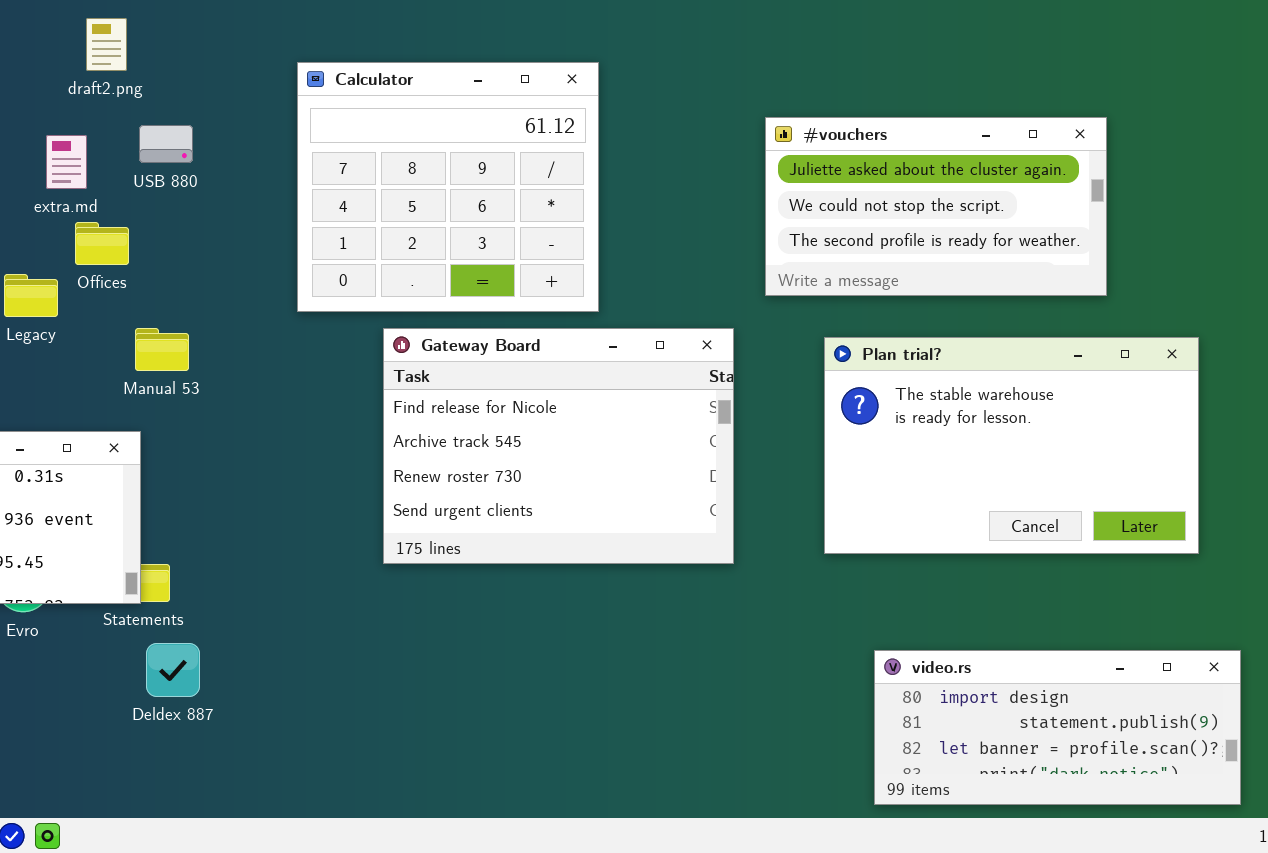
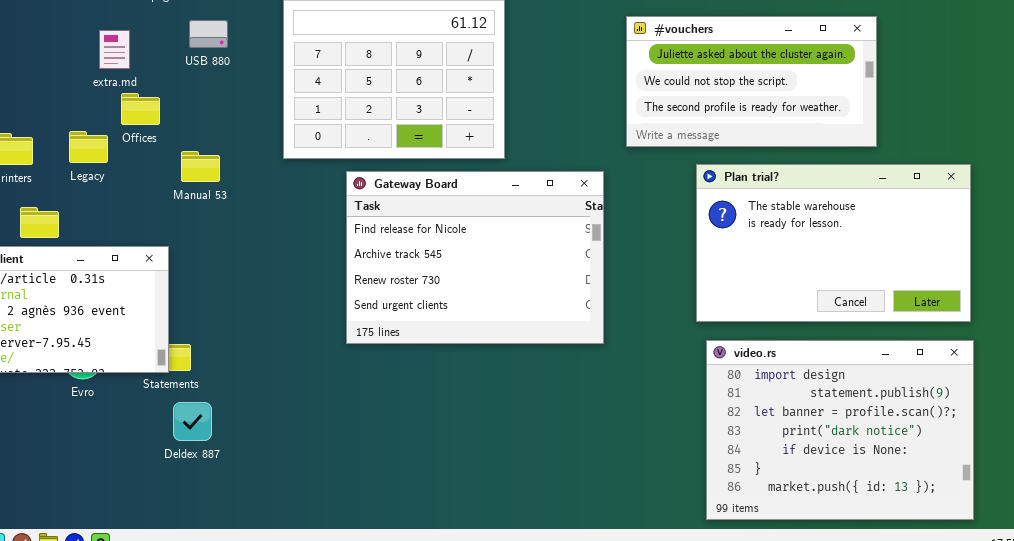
USB 880: [139,125,193,163] -> [189,20,228,48], moved
Manual 53: [135,328,189,371] -> [181,151,220,182], moved
Plan trial?: [824,337,1199,554] -> [696,164,971,322], moved
video.rs: [874,650,1241,805] -> [706,340,974,520], resized

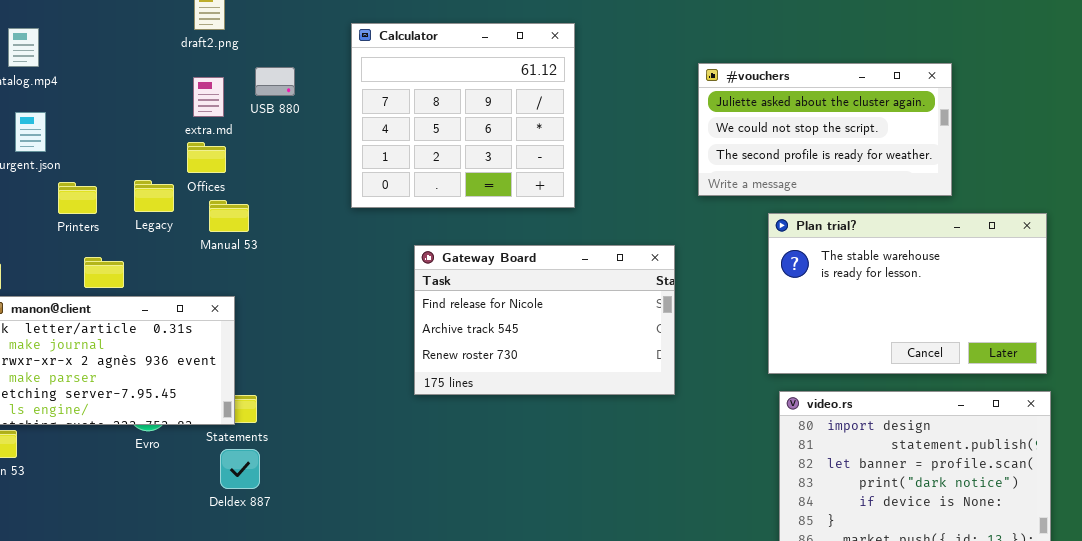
extra.md: [99,30,130,69] -> [193,77,224,117], moved
Manual 53: [181,151,220,182] -> [209,200,249,232], moved
Gateway Board: [346,171,604,344] -> [414,245,675,395], resized
Deldex 887: [173,402,212,441] -> [220,449,260,489], moved

